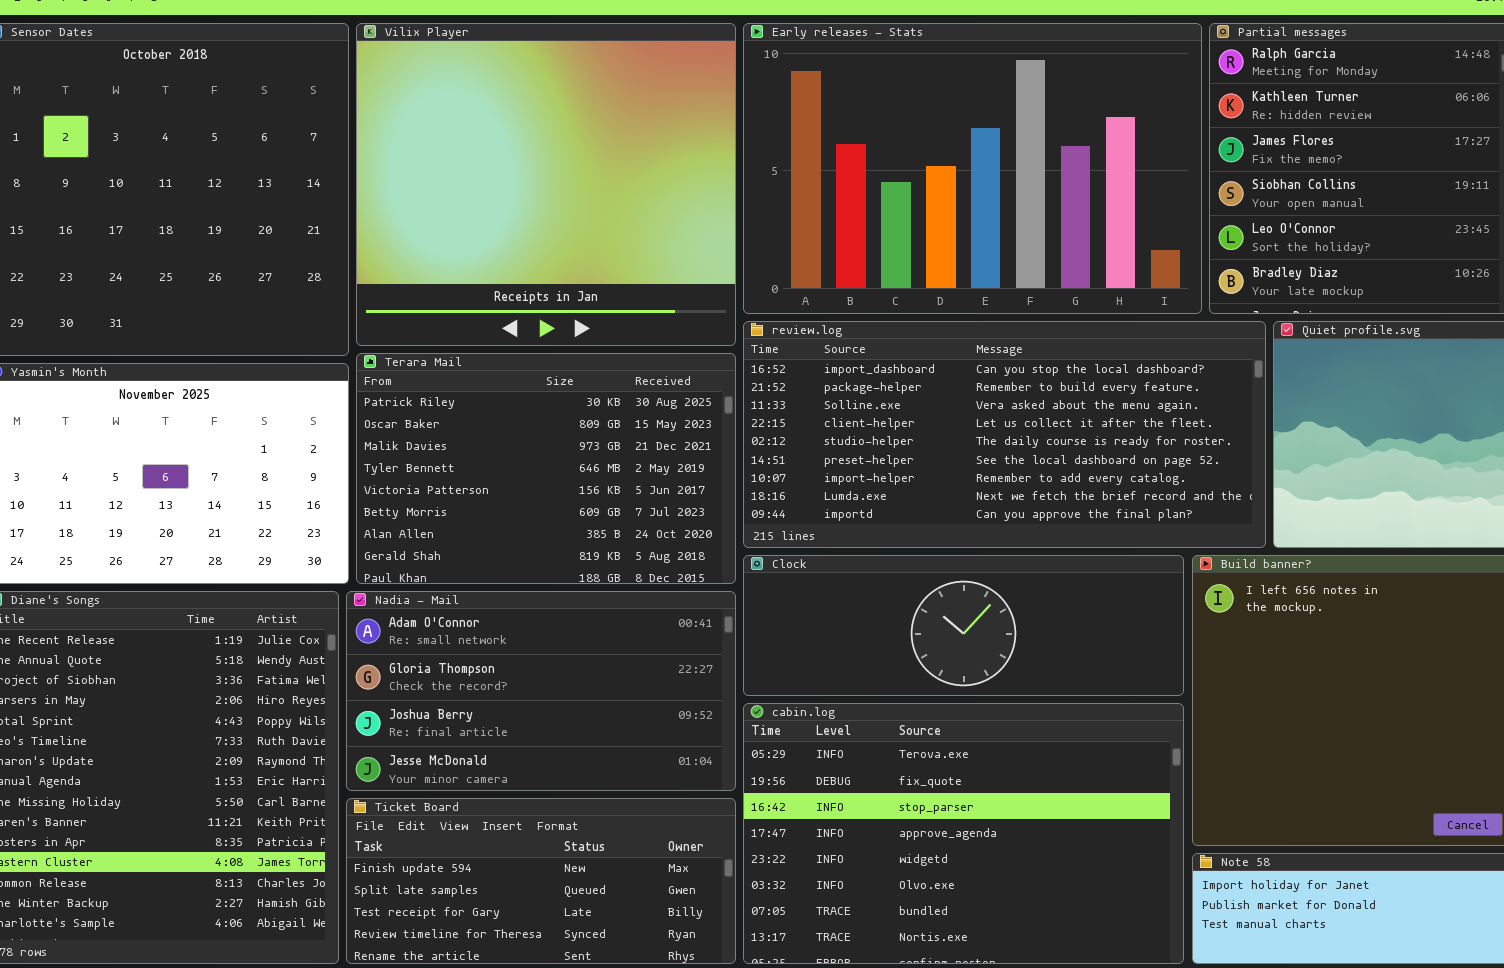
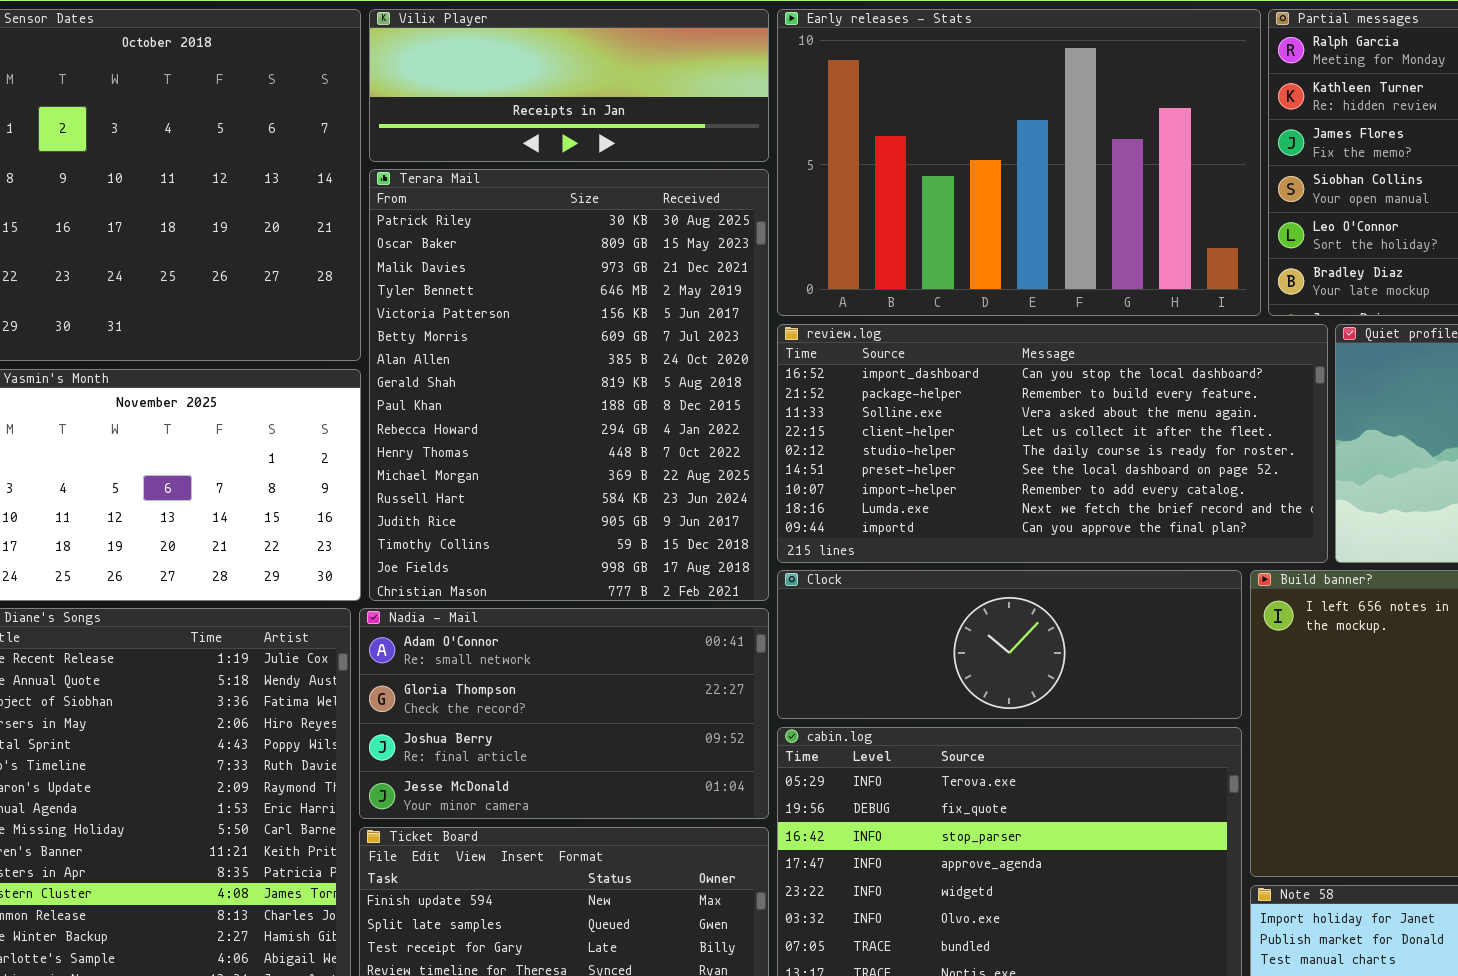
Vilix Player: [356,23,736,346] -> [369,9,769,162], resized
Terara Mail: [356,353,736,584] -> [369,169,769,601], resized

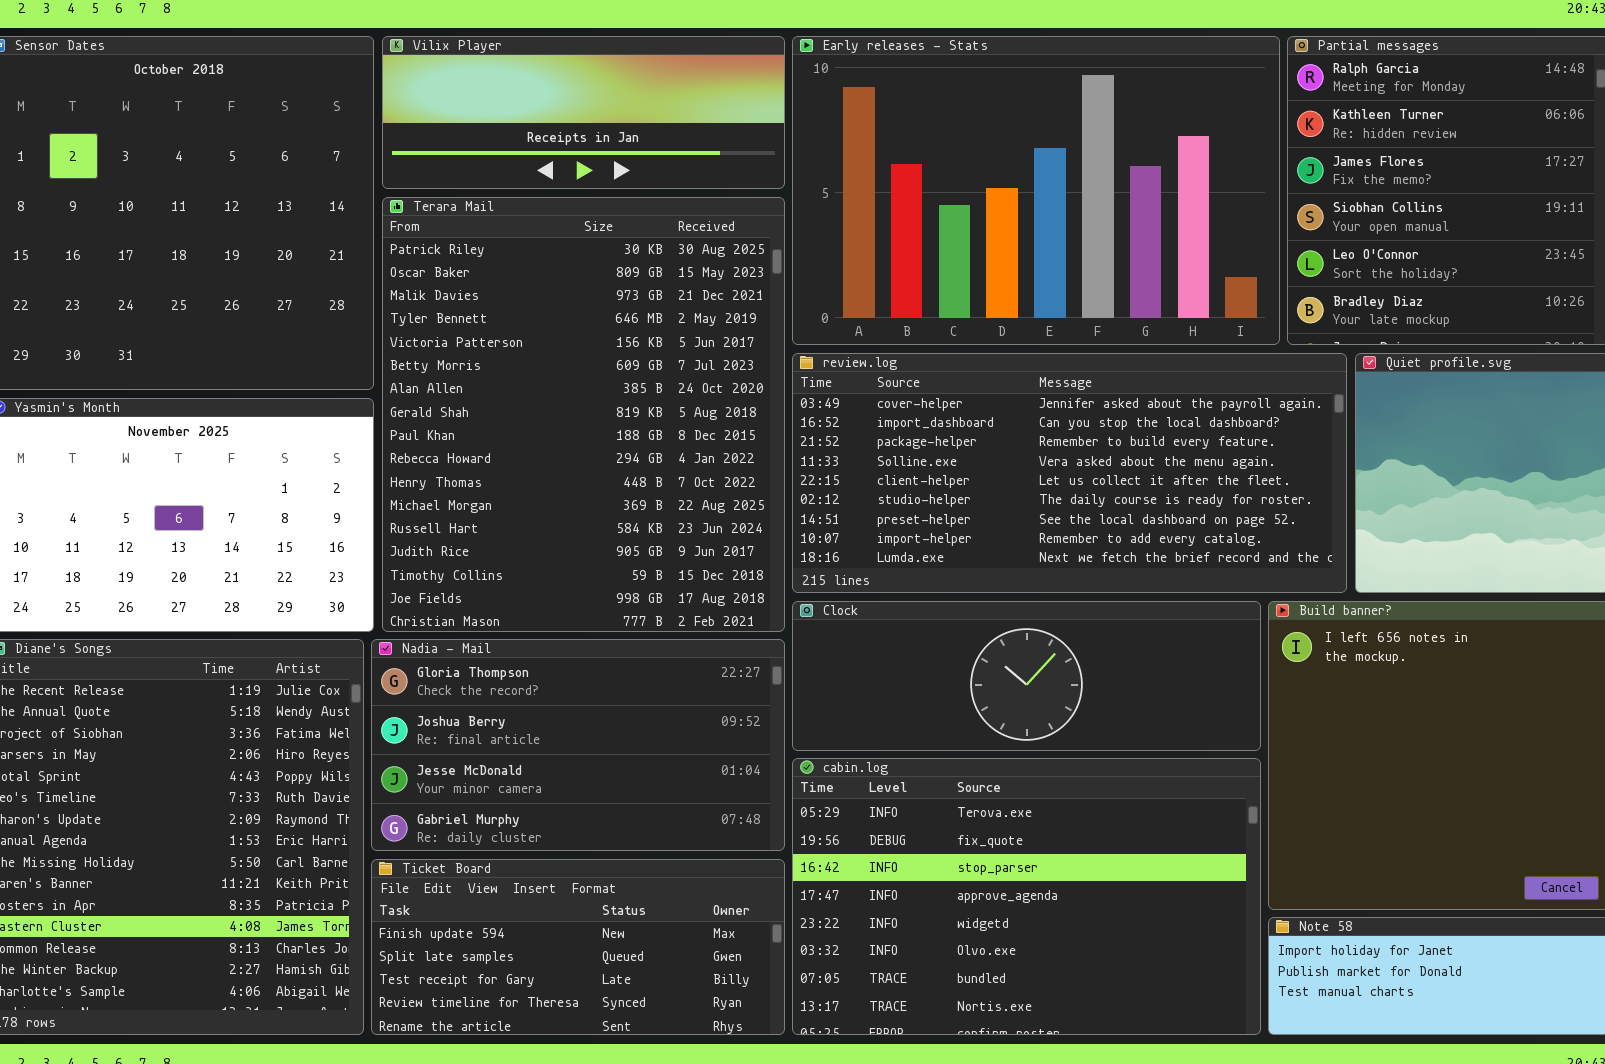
review.log: [777,324,1328,563] -> [792,353,1347,593], scrolled up 1 row
Nadia - Mail: [359,608,769,819] -> [371,639,785,851], scrolled down 1 row

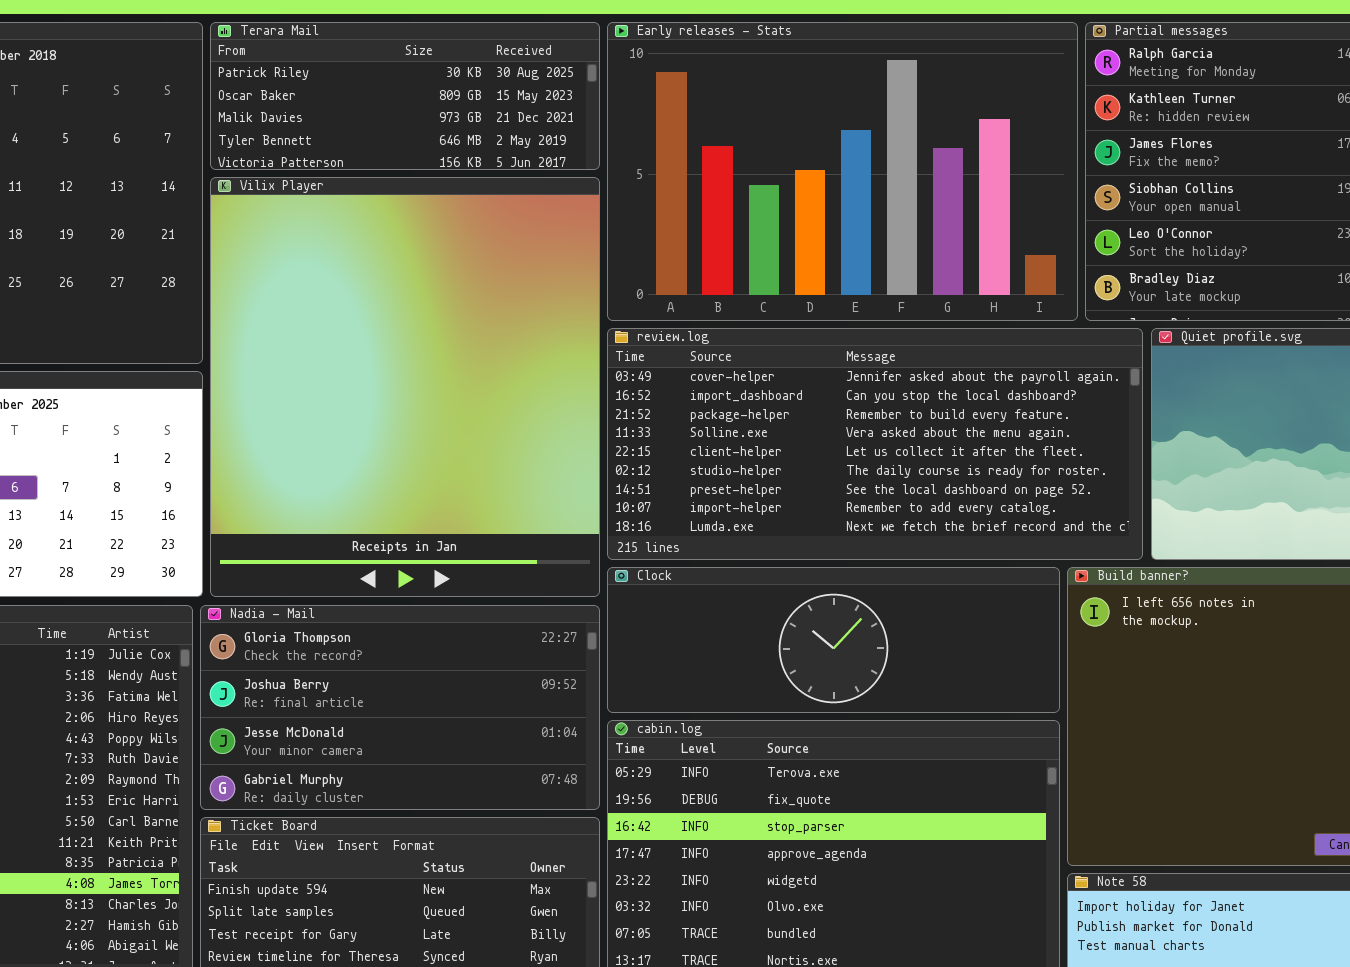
Vilix Player: [382,36,785,189] -> [210,177,600,597], moved, resized
Terara Mail: [382,197,785,632] -> [210,22,600,170], moved, resized

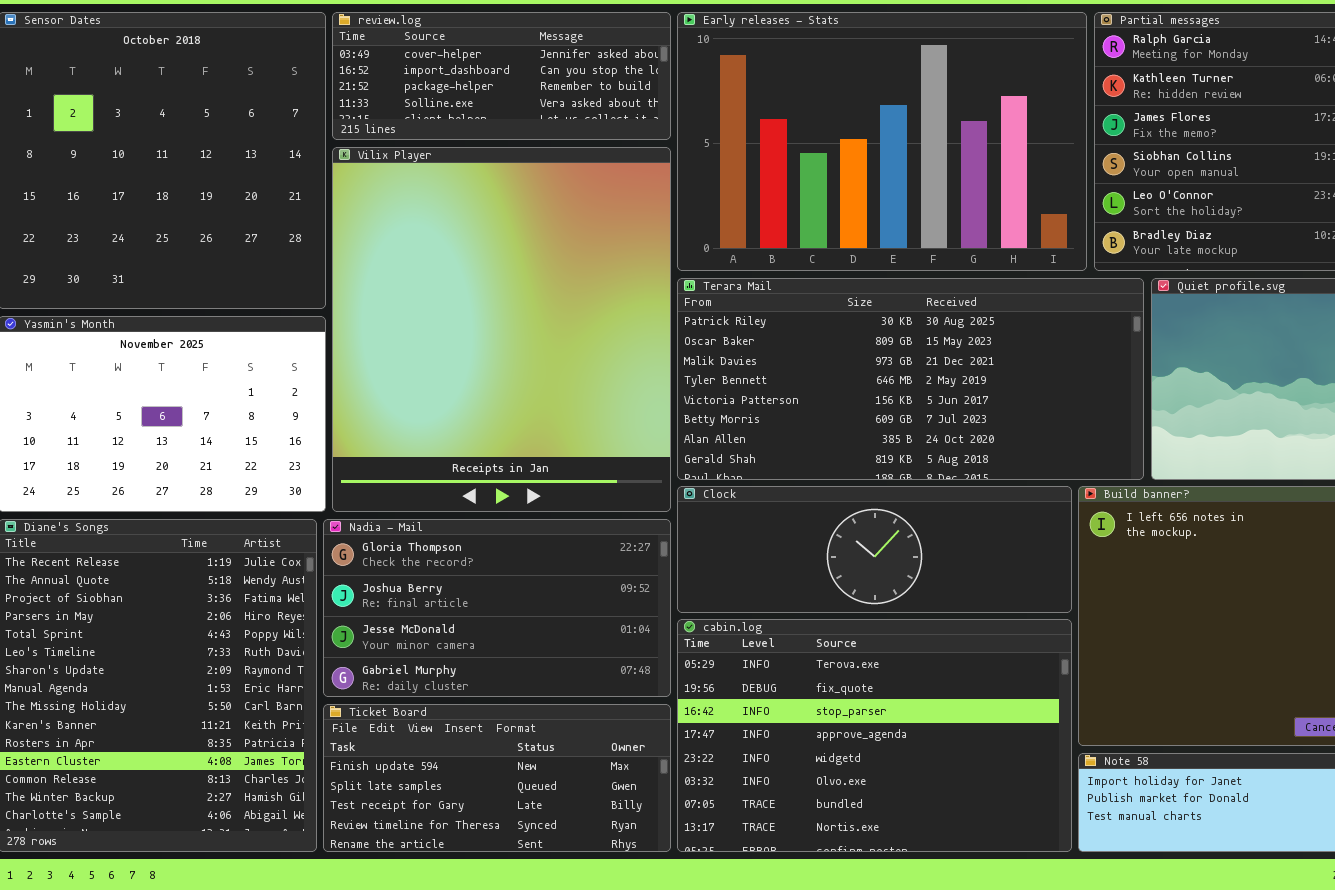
Terara Mail: [210,22,600,170] -> [677,278,1144,480], moved, resized
review.log: [607,328,1143,560] -> [332,12,671,140], moved, resized

